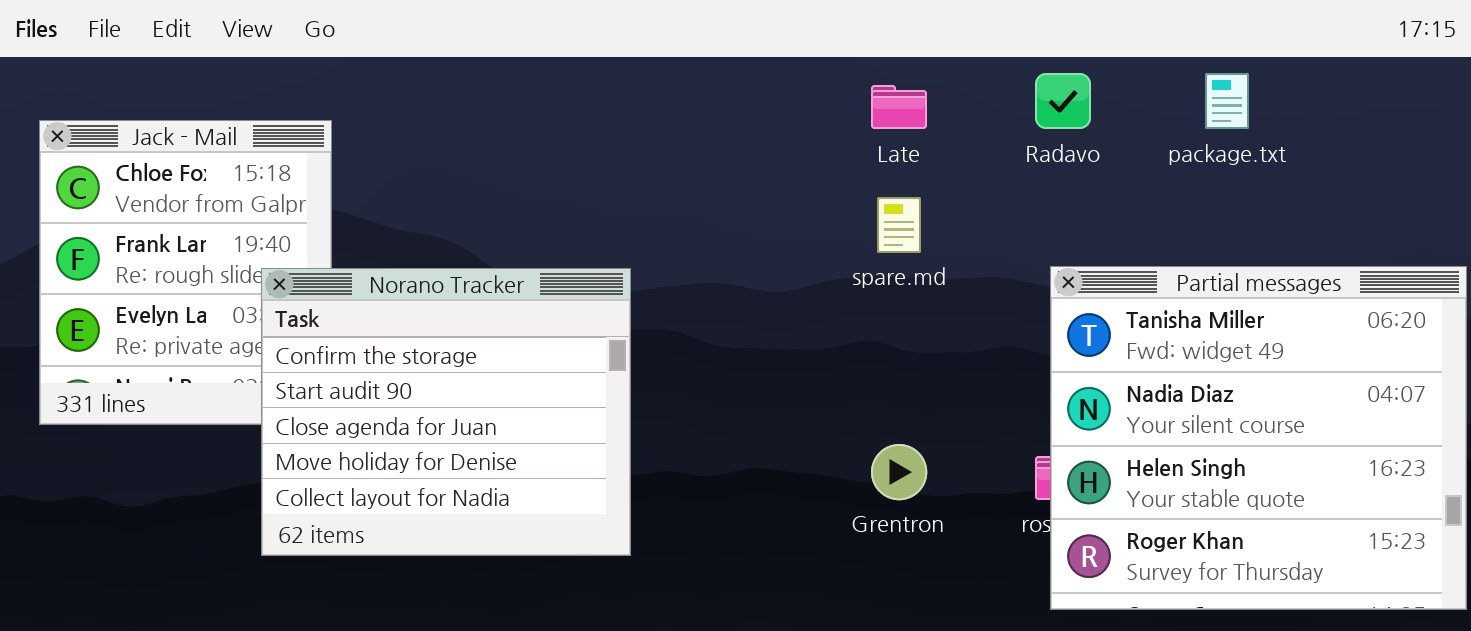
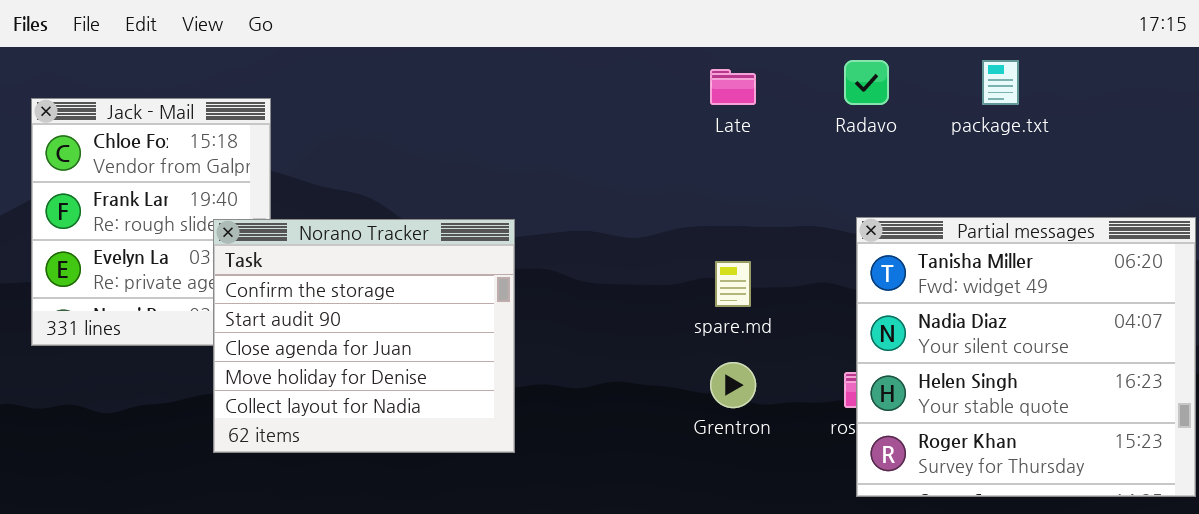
spare.md: [877,197,921,253] -> [715,261,751,307], moved

